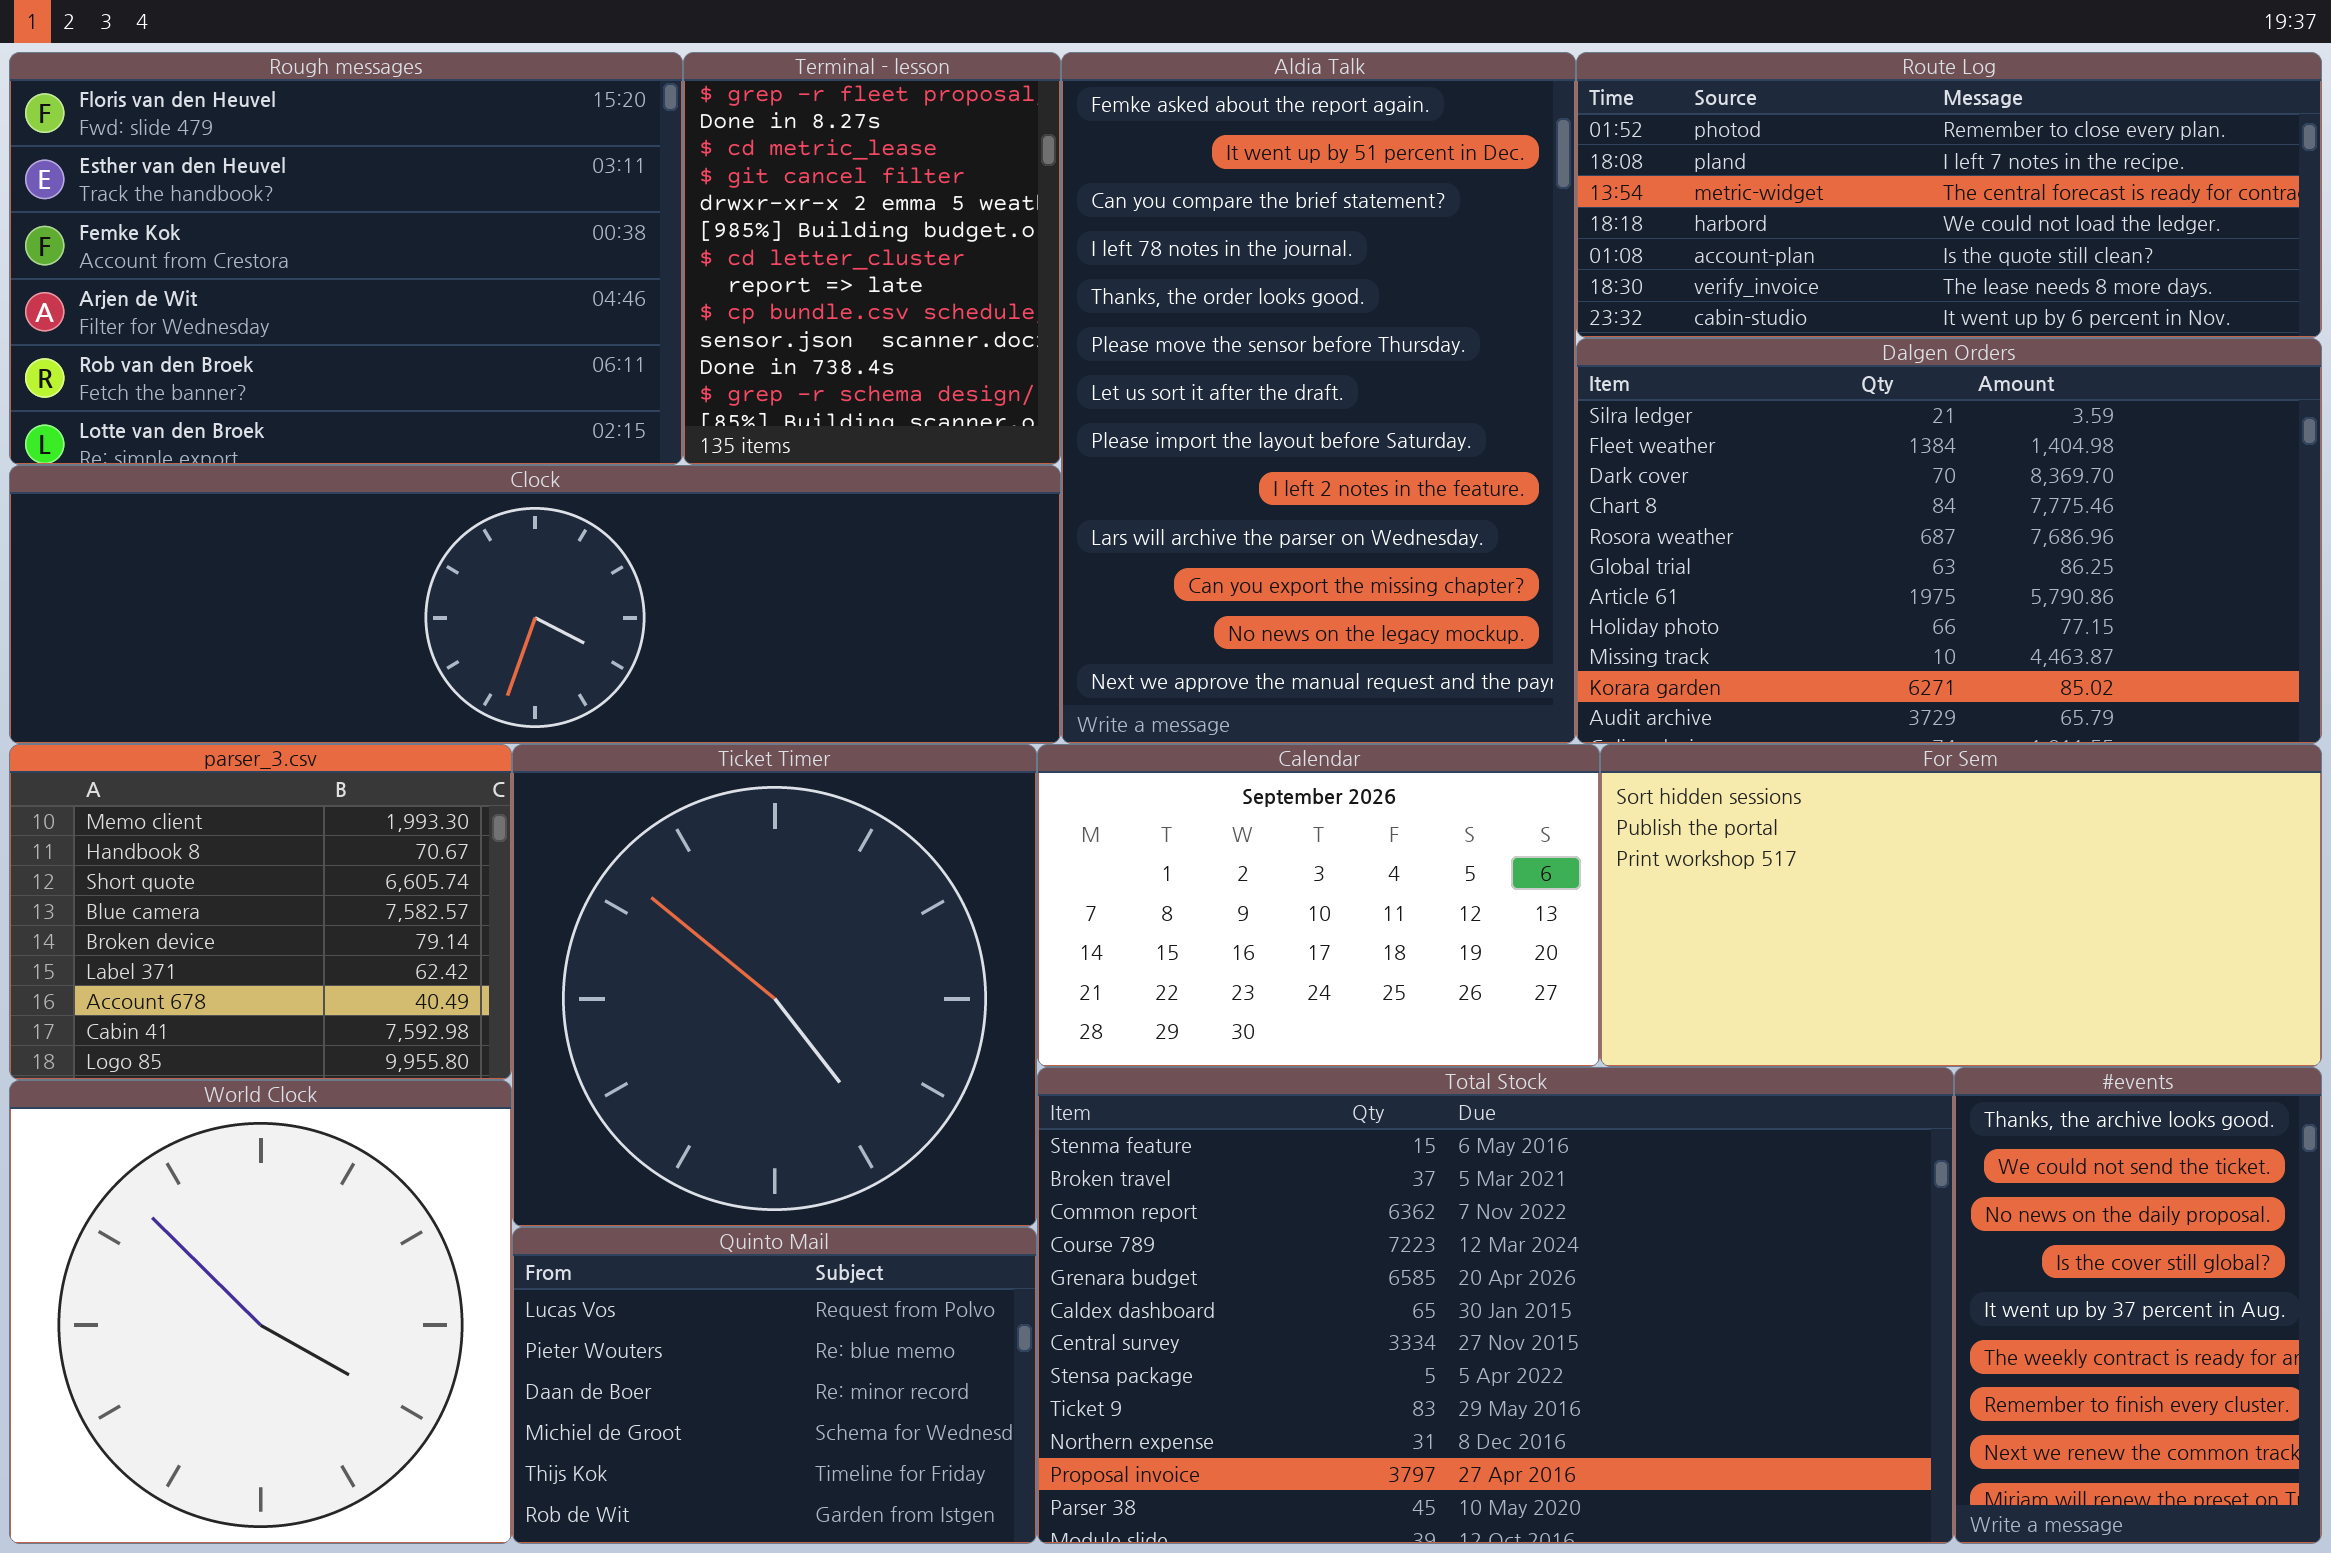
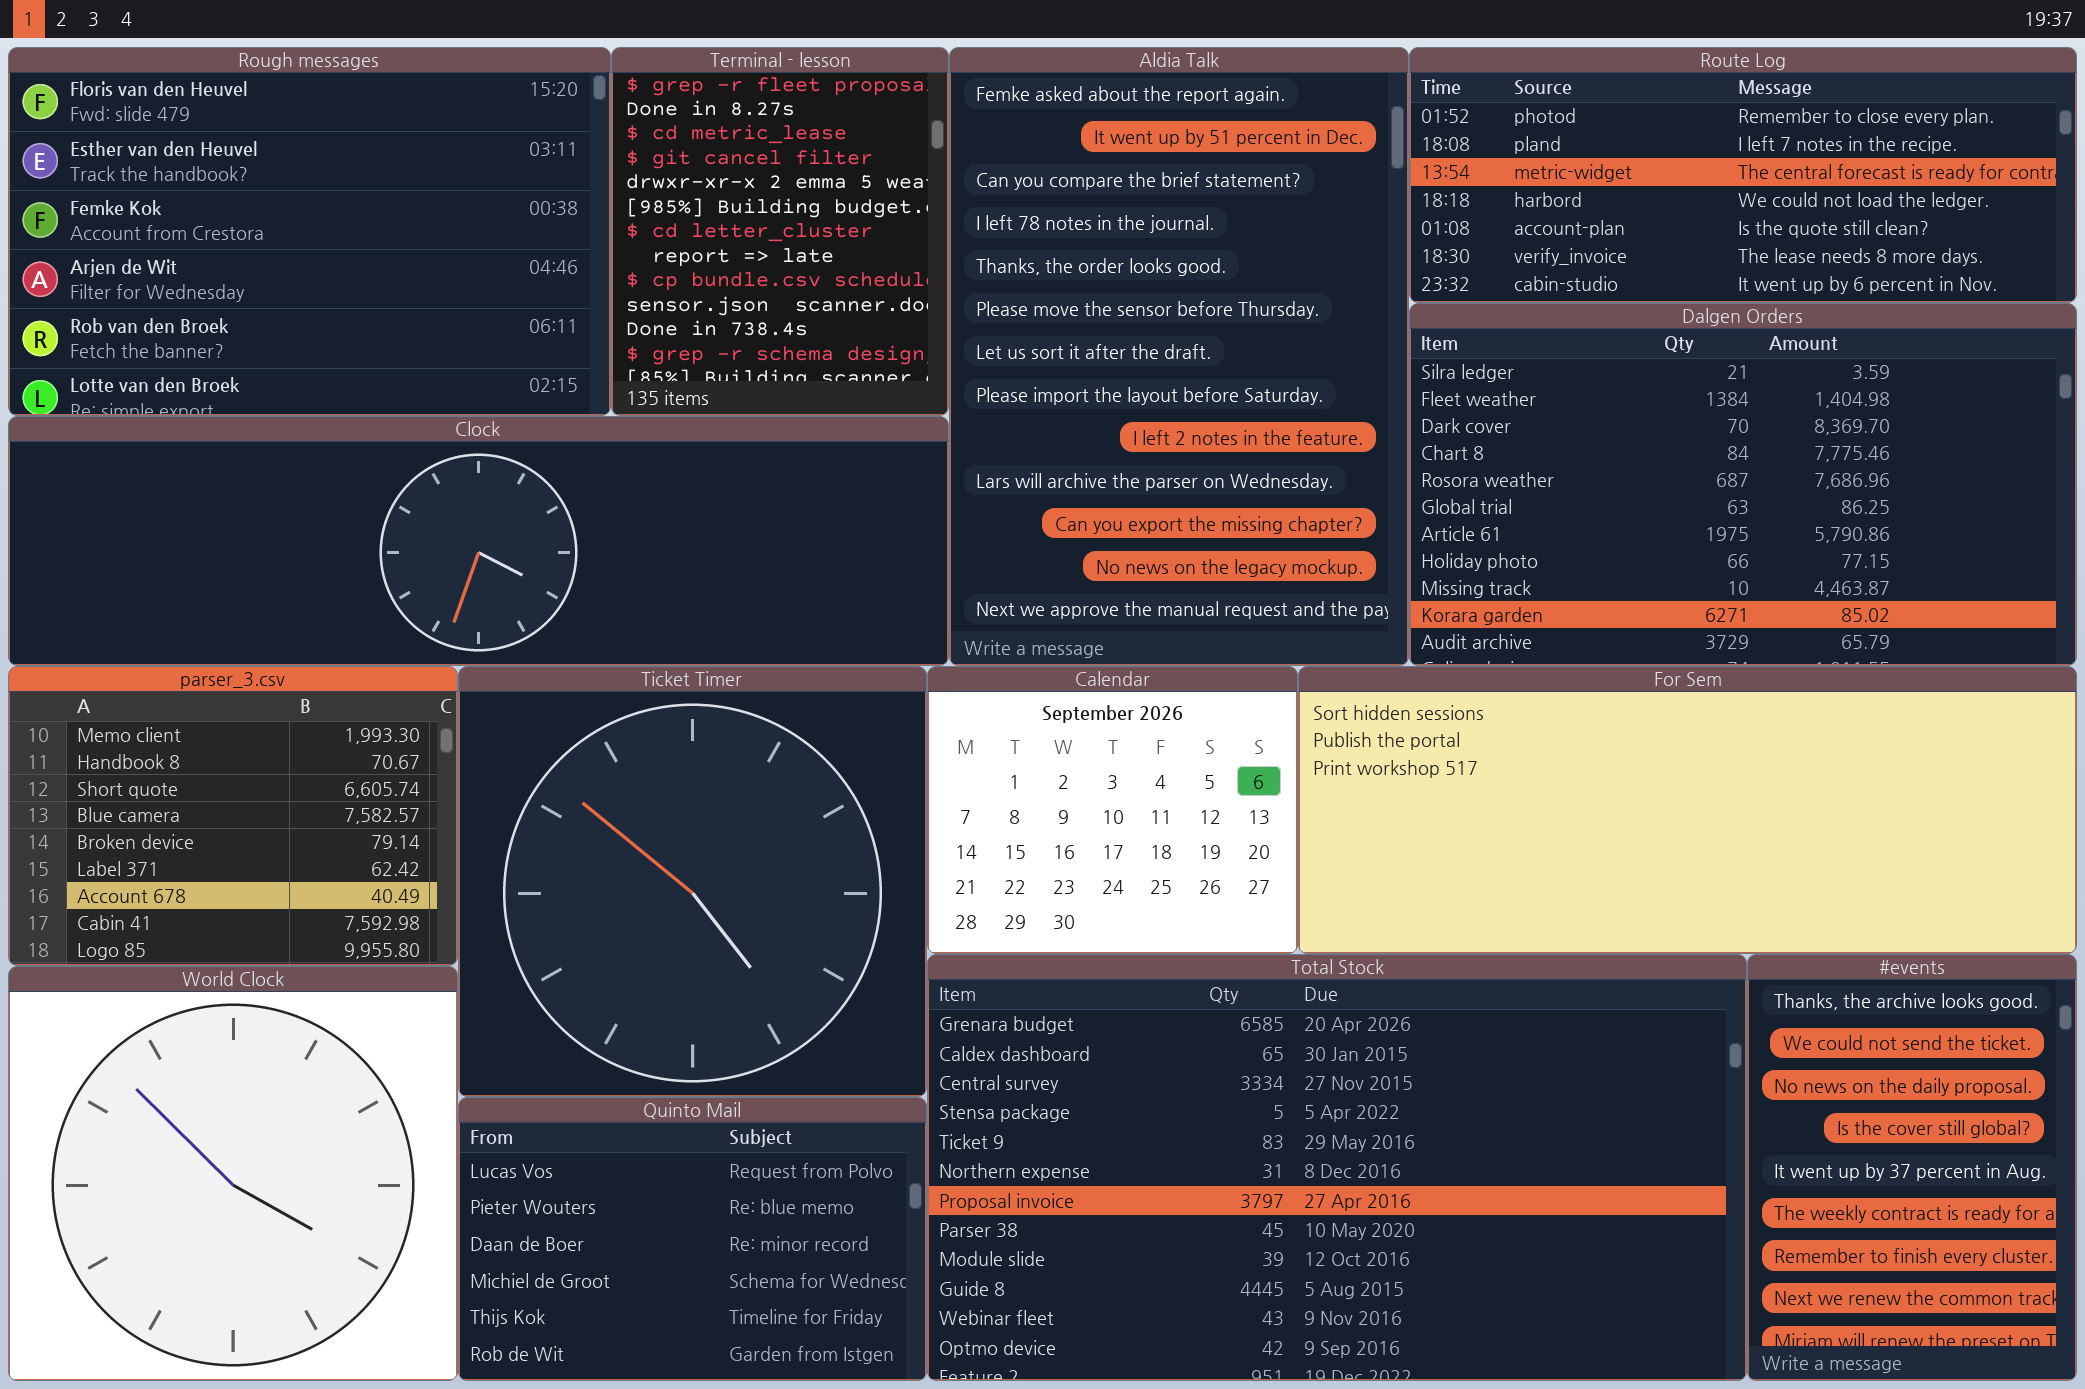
Calendar: [1037,744,1600,1067] -> [927,666,1298,954], resized
For Sem: [1600,744,2322,1067] -> [1298,666,2077,954], resized
Total Stock: [1037,1067,1954,1544] -> [927,954,1747,1381], scrolled down 4 rows

